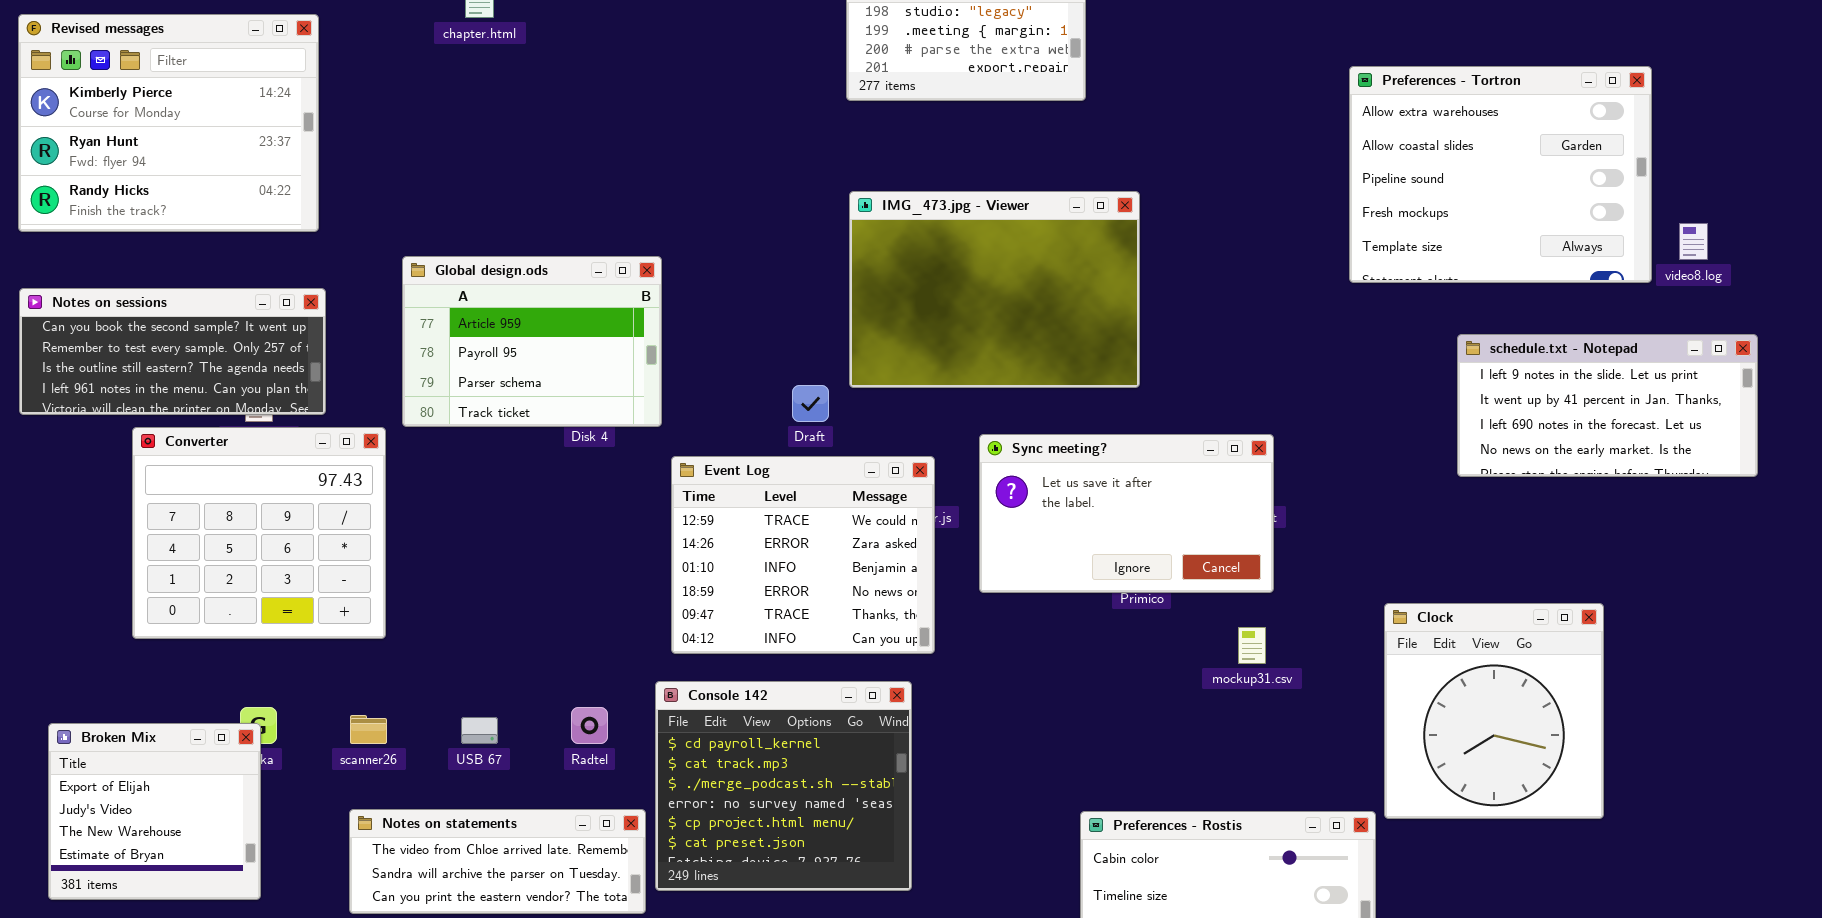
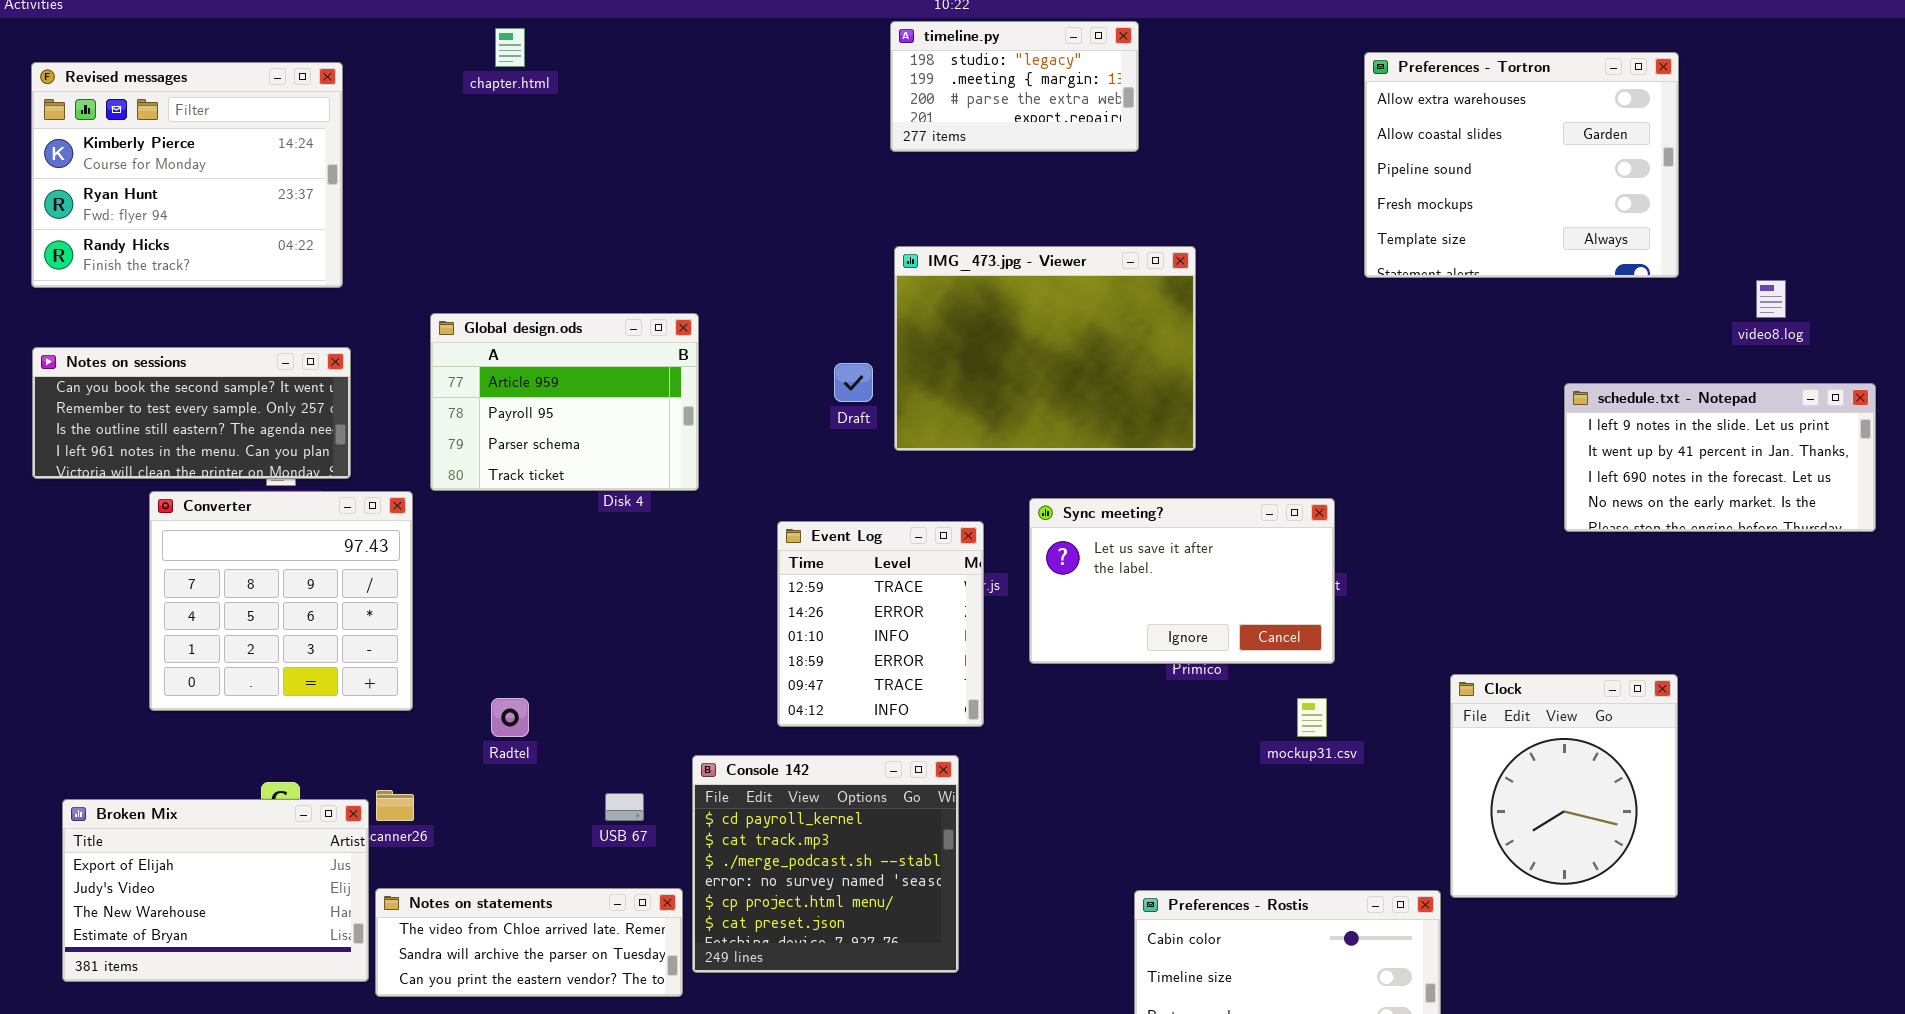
Preferences - Tortron: [1349,66,1652,283] -> [1364,52,1679,278], moved
schedule.txt - Notepad: [1457,334,1758,477] -> [1564,383,1876,532], moved
Draft: [792,385,829,422] -> [834,363,873,402], moved
Event Log: [671,456,935,654] -> [777,521,984,727], resized
Radtel: [571,707,608,744] -> [491,698,529,737], moved
USB 67: [461,717,498,744] -> [605,793,644,821], moved
Broken Mix: [48,723,261,900] -> [62,799,369,982], resized

